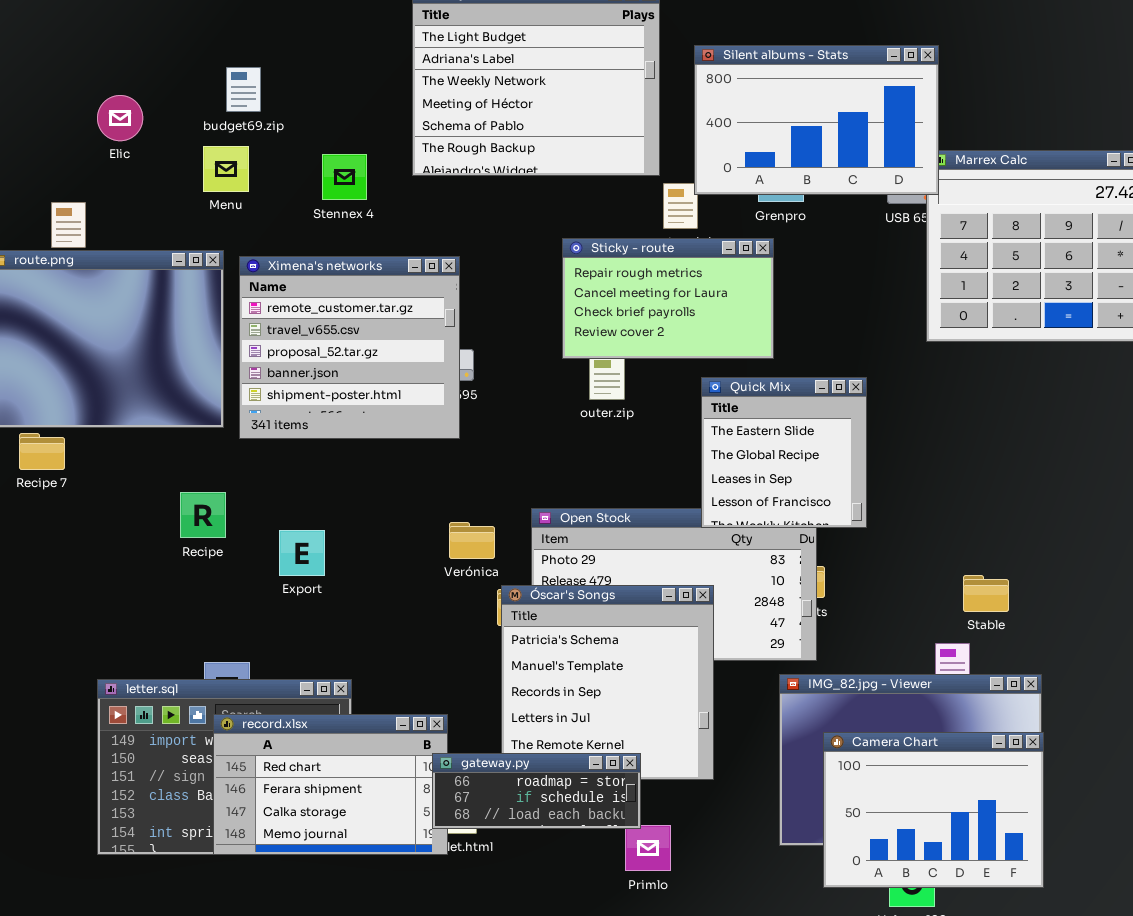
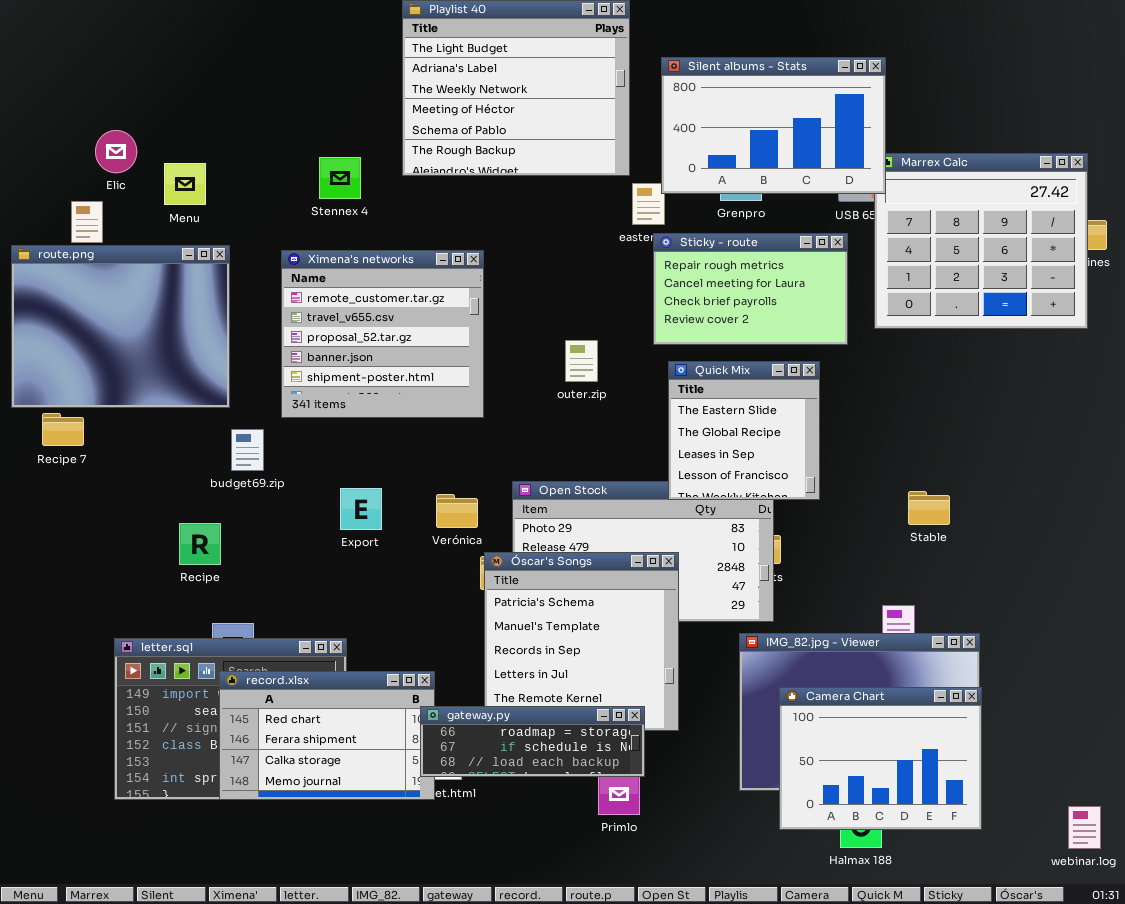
budget69.zip: [226,67,261,112] -> [231,429,264,471], moved
Elic: [97,95,143,141] -> [95,130,137,173], moved
Menu: [203,146,249,192] -> [164,163,206,205], moved
Sticky - route: [562,238,774,359] -> [653,233,848,345], moved
Ximena's networks: [239,256,460,439] -> [281,250,484,418], moved
Recipe: [180,492,226,538] -> [179,523,221,565], moved
Export: [279,530,325,576] -> [340,488,382,530], moved
Stable: [963,575,1009,612] -> [908,491,950,525], moved
gateway.py: [432,753,641,829] -> [420,706,645,777], resized

